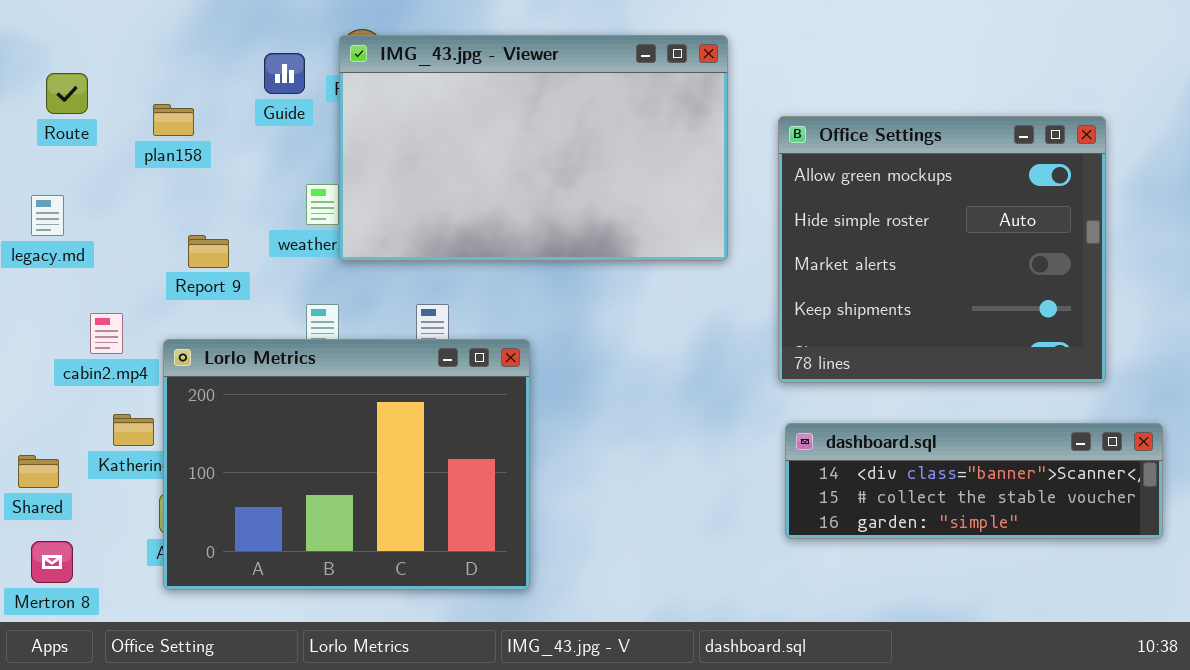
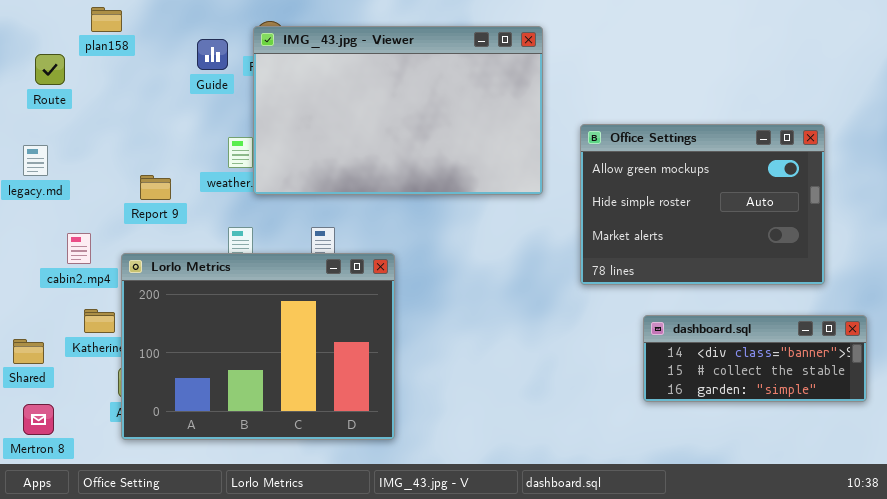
plan158: [153,104,194,136] -> [91,7,122,32], moved
Office Settings: [778,116,1106,383] -> [580,124,825,285], resized
dashboard.sql: [785,423,1163,539] -> [643,315,867,402], resized

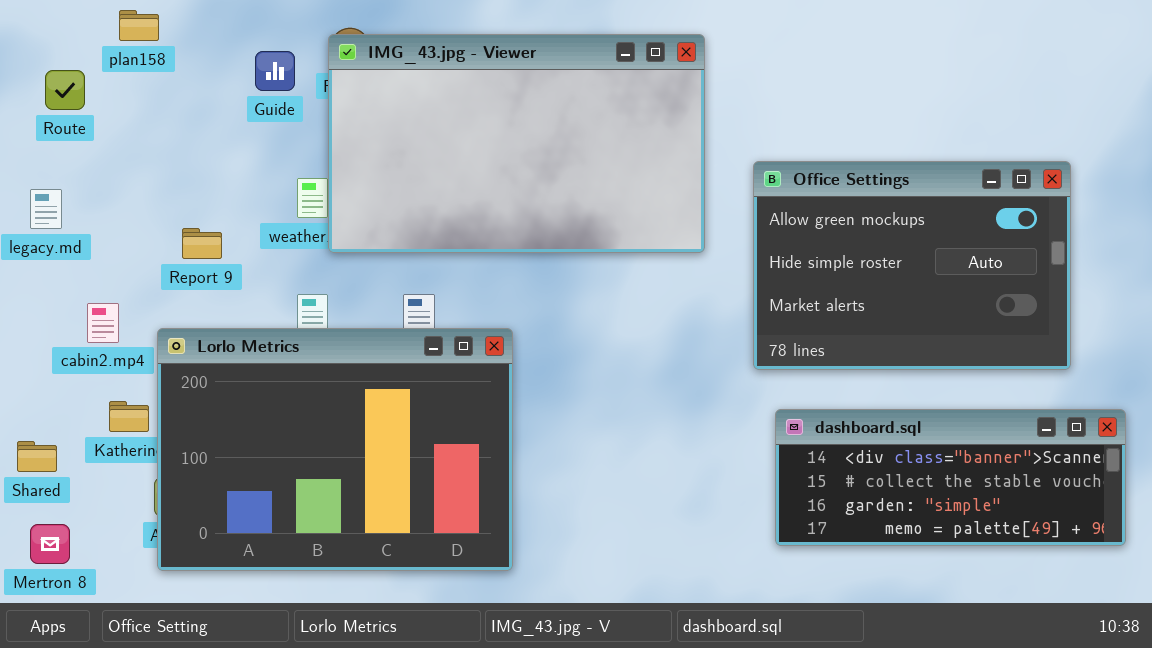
dashboard.sql: [643,315,867,402] -> [775,409,1126,546], resized

